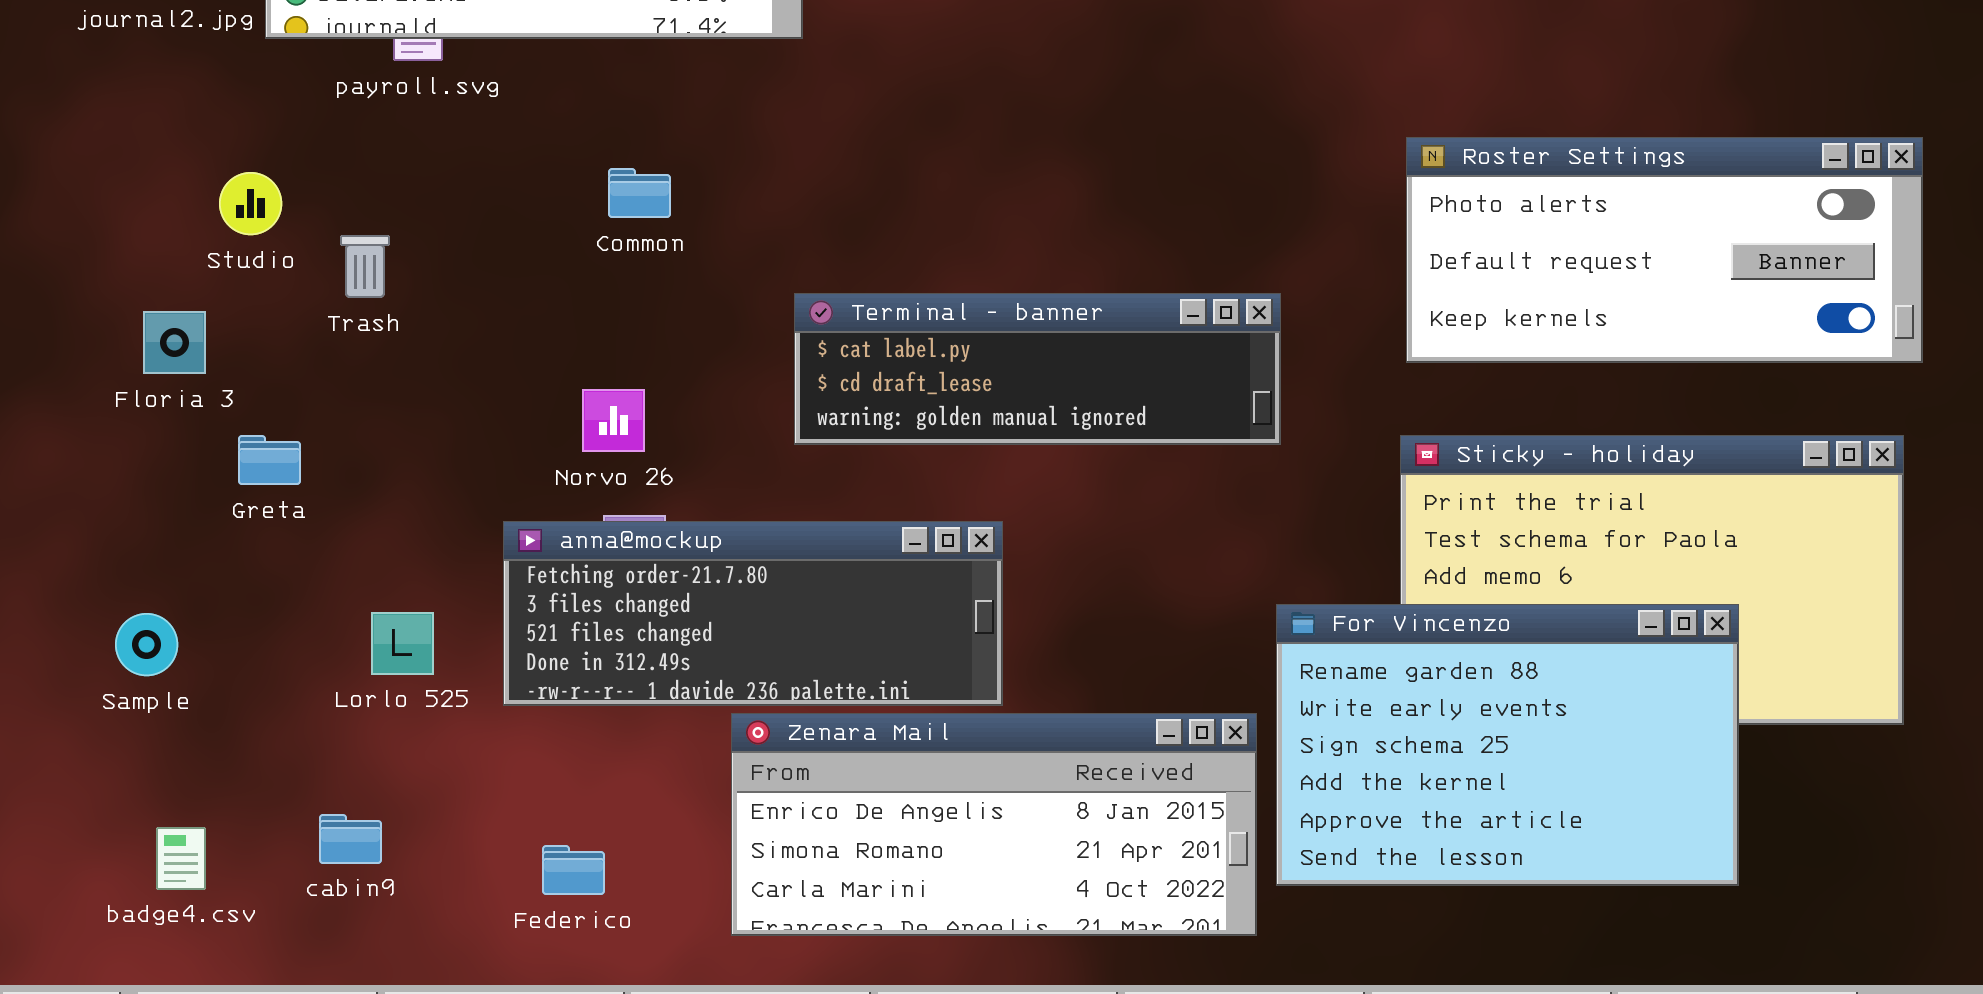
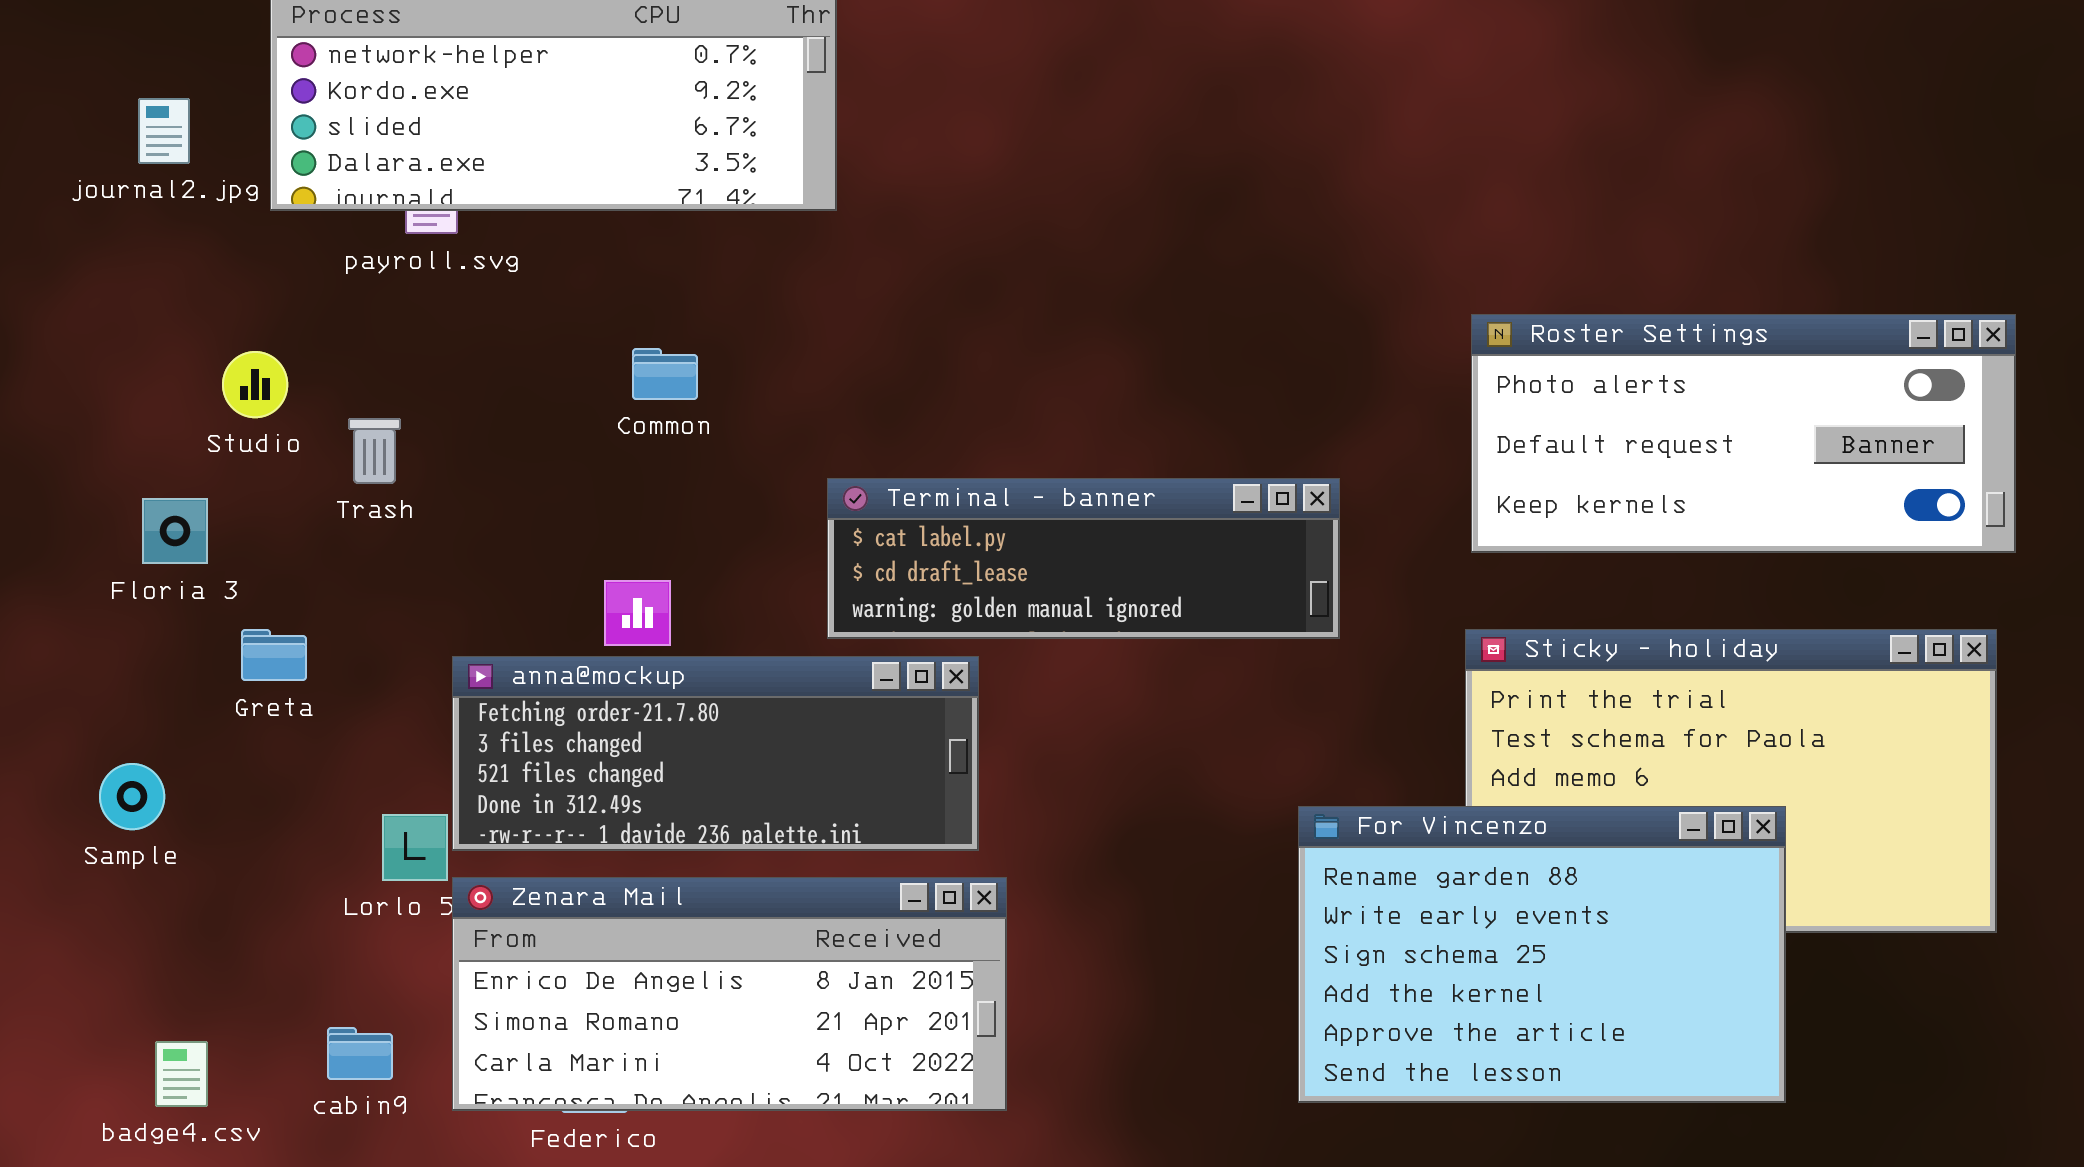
anna@mockup: [503,521,1003,706] -> [452,656,979,851], moved
For Vincenzo: [1276,604,1739,886] -> [1298,806,1786,1103], moved
Sample: [115,613,178,676] -> [99,763,165,830], moved
Zenara Mail: [731,713,1257,936] -> [452,877,1007,1111], moved

